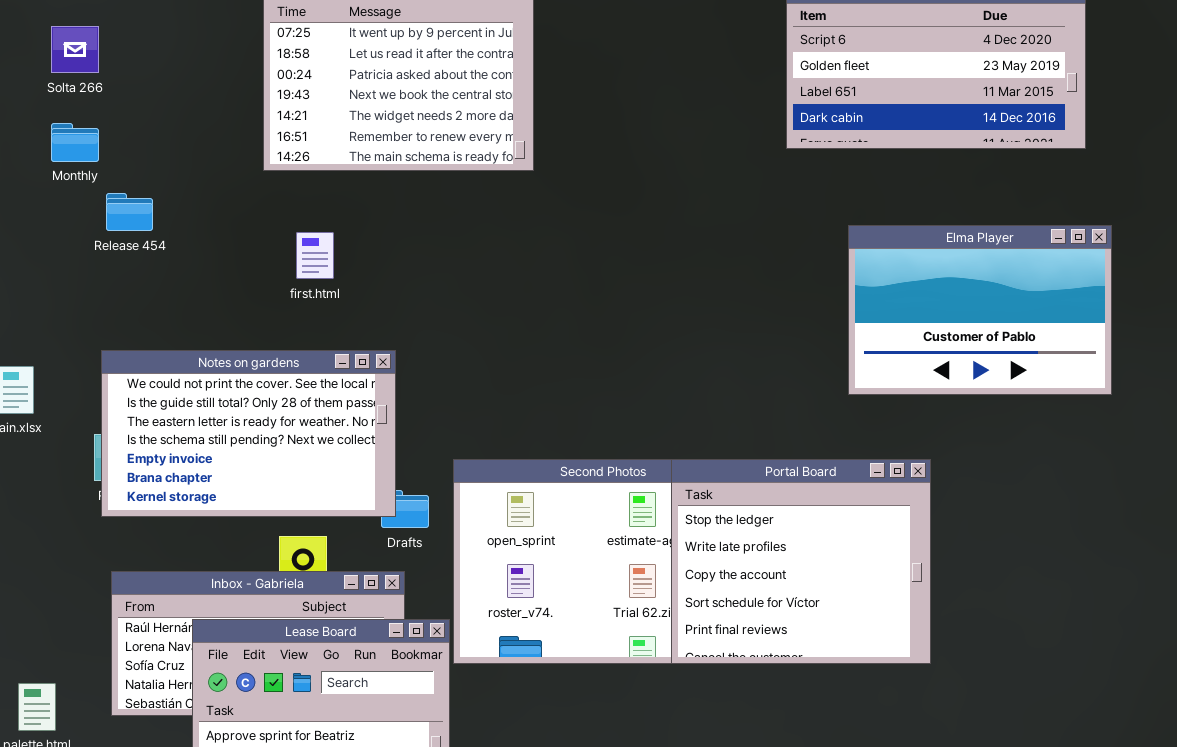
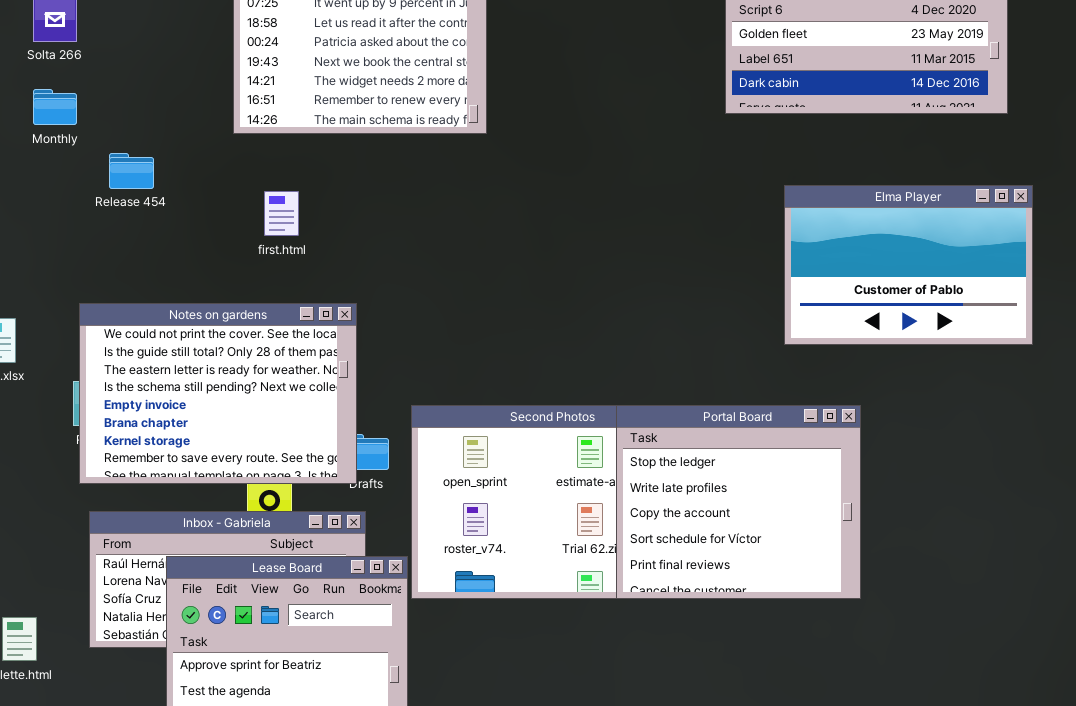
Release 454: [106,193,153,231] -> [109,153,154,189], moved
Notes on gardens: [101,350,396,517] -> [79,303,357,484], resized

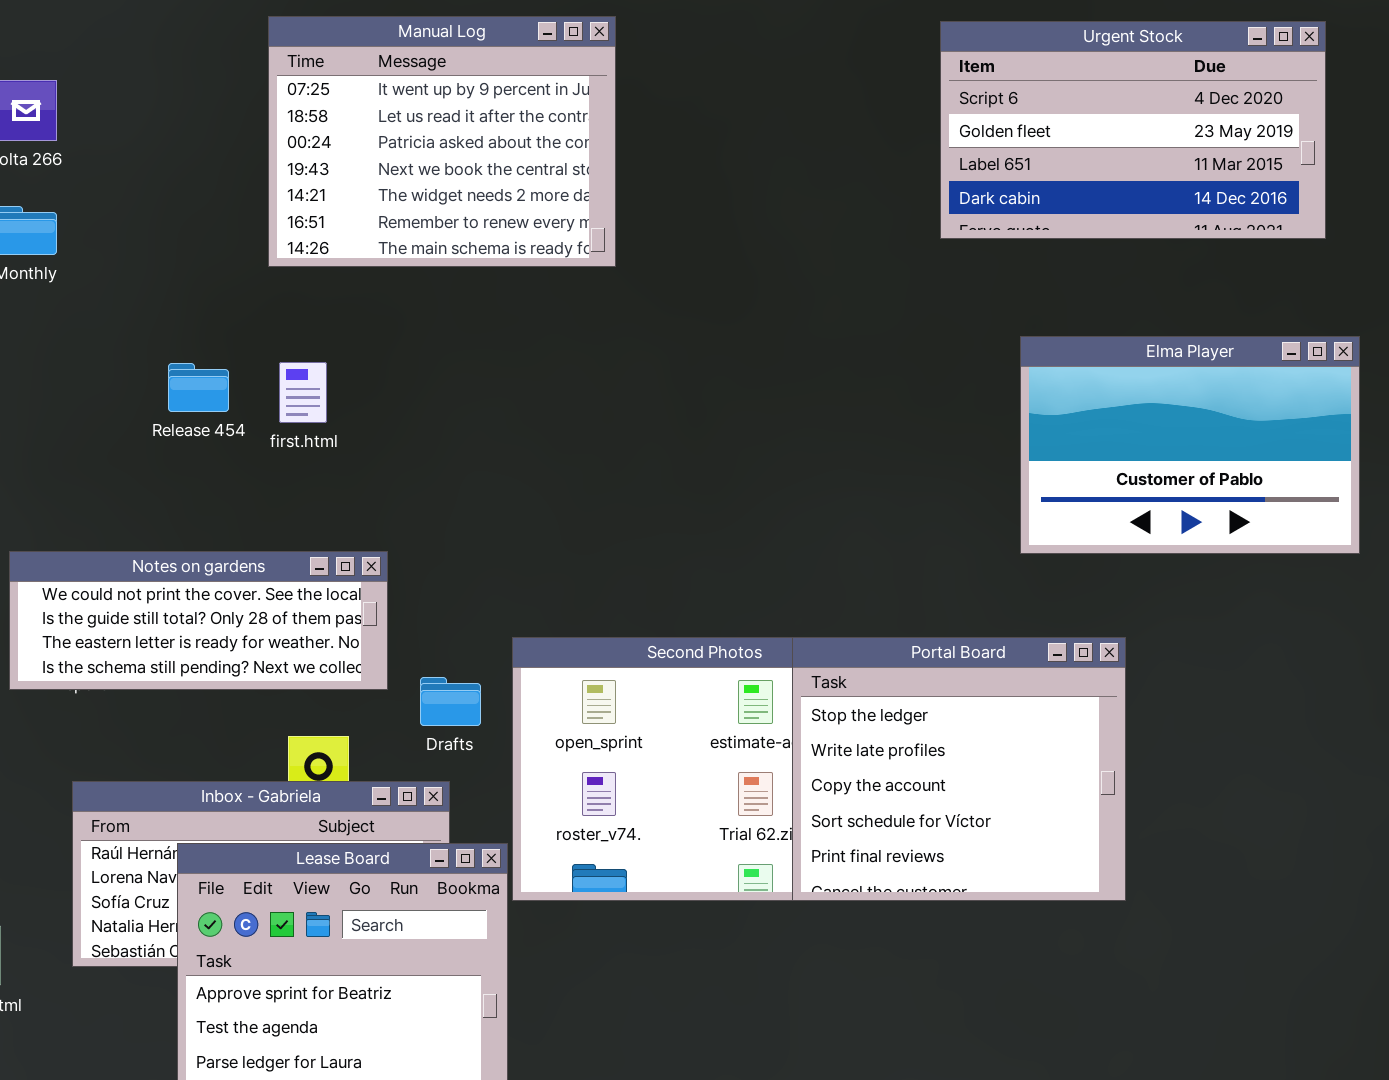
Release 454: [109,153,154,189] -> [168,363,229,412], moved
first.html: [264,191,299,236] -> [279,362,327,423], moved
Notes on gardens: [79,303,357,484] -> [9,551,388,690], moved, resized

